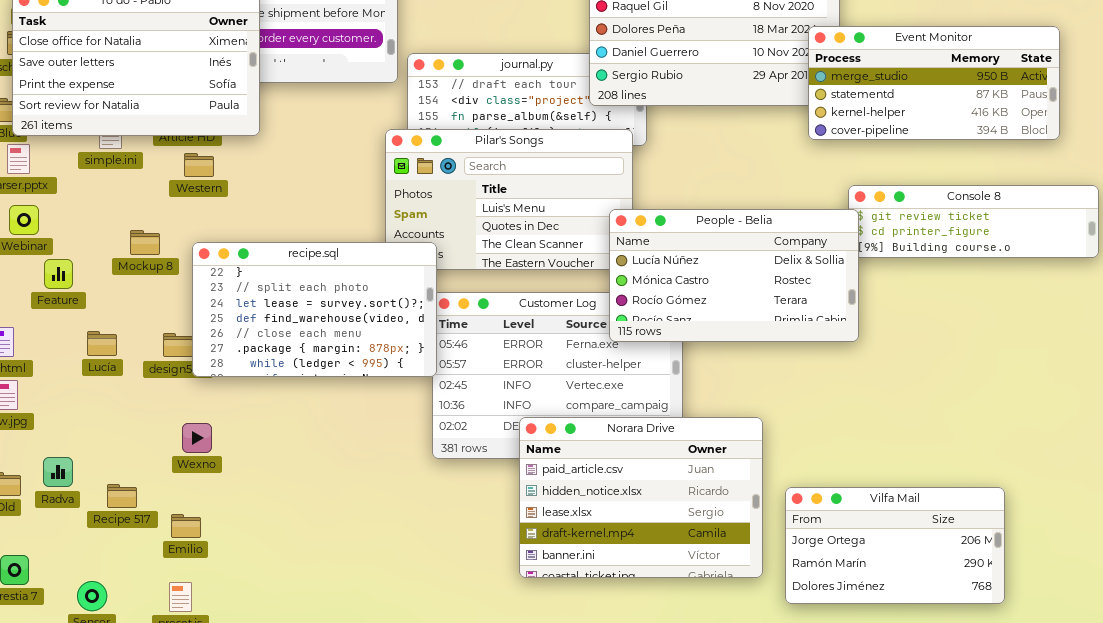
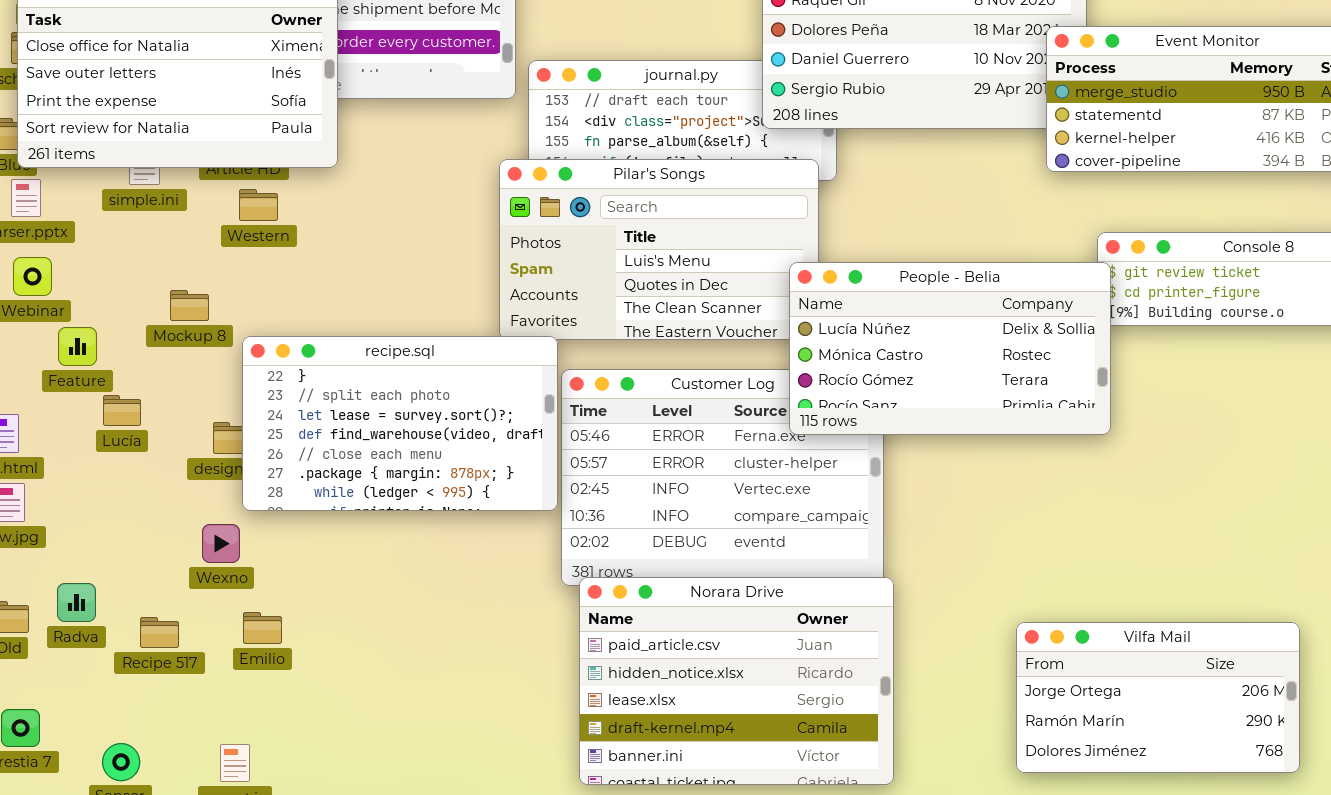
recipe.sql: [192,242,437,377] -> [242,336,558,511], moved
Lucía: [87,331,117,356] -> [103,395,141,426], moved
Norara Drive: [519,417,763,578] -> [579,577,894,785], moved
Wexno: [182,423,212,453] -> [202,524,240,563], moved
Emilio: [171,514,201,538] -> [243,612,282,644], moved

